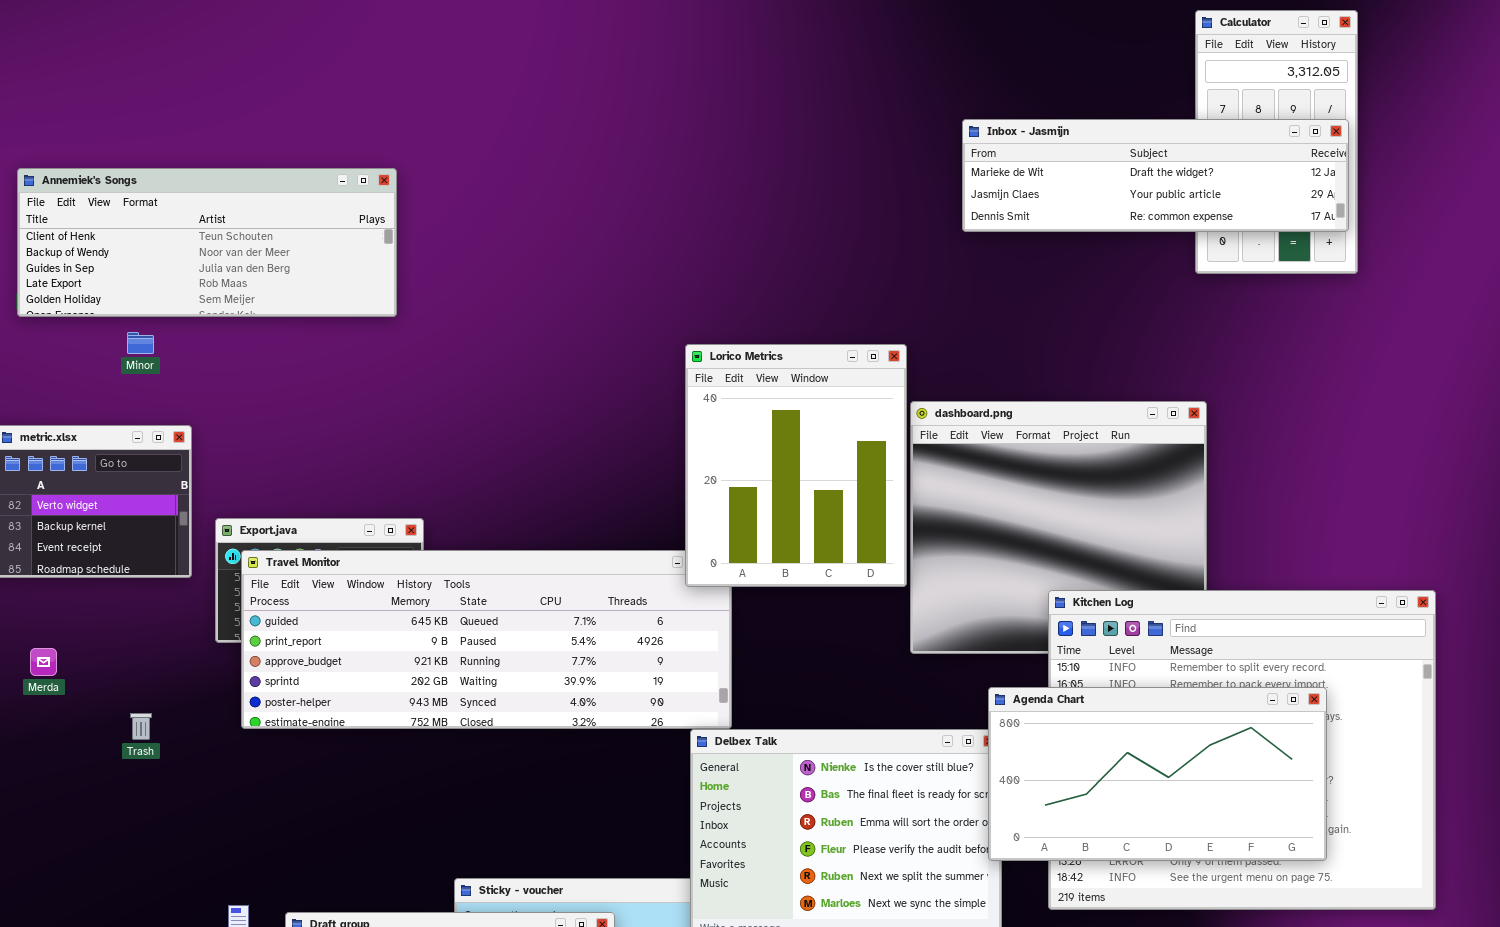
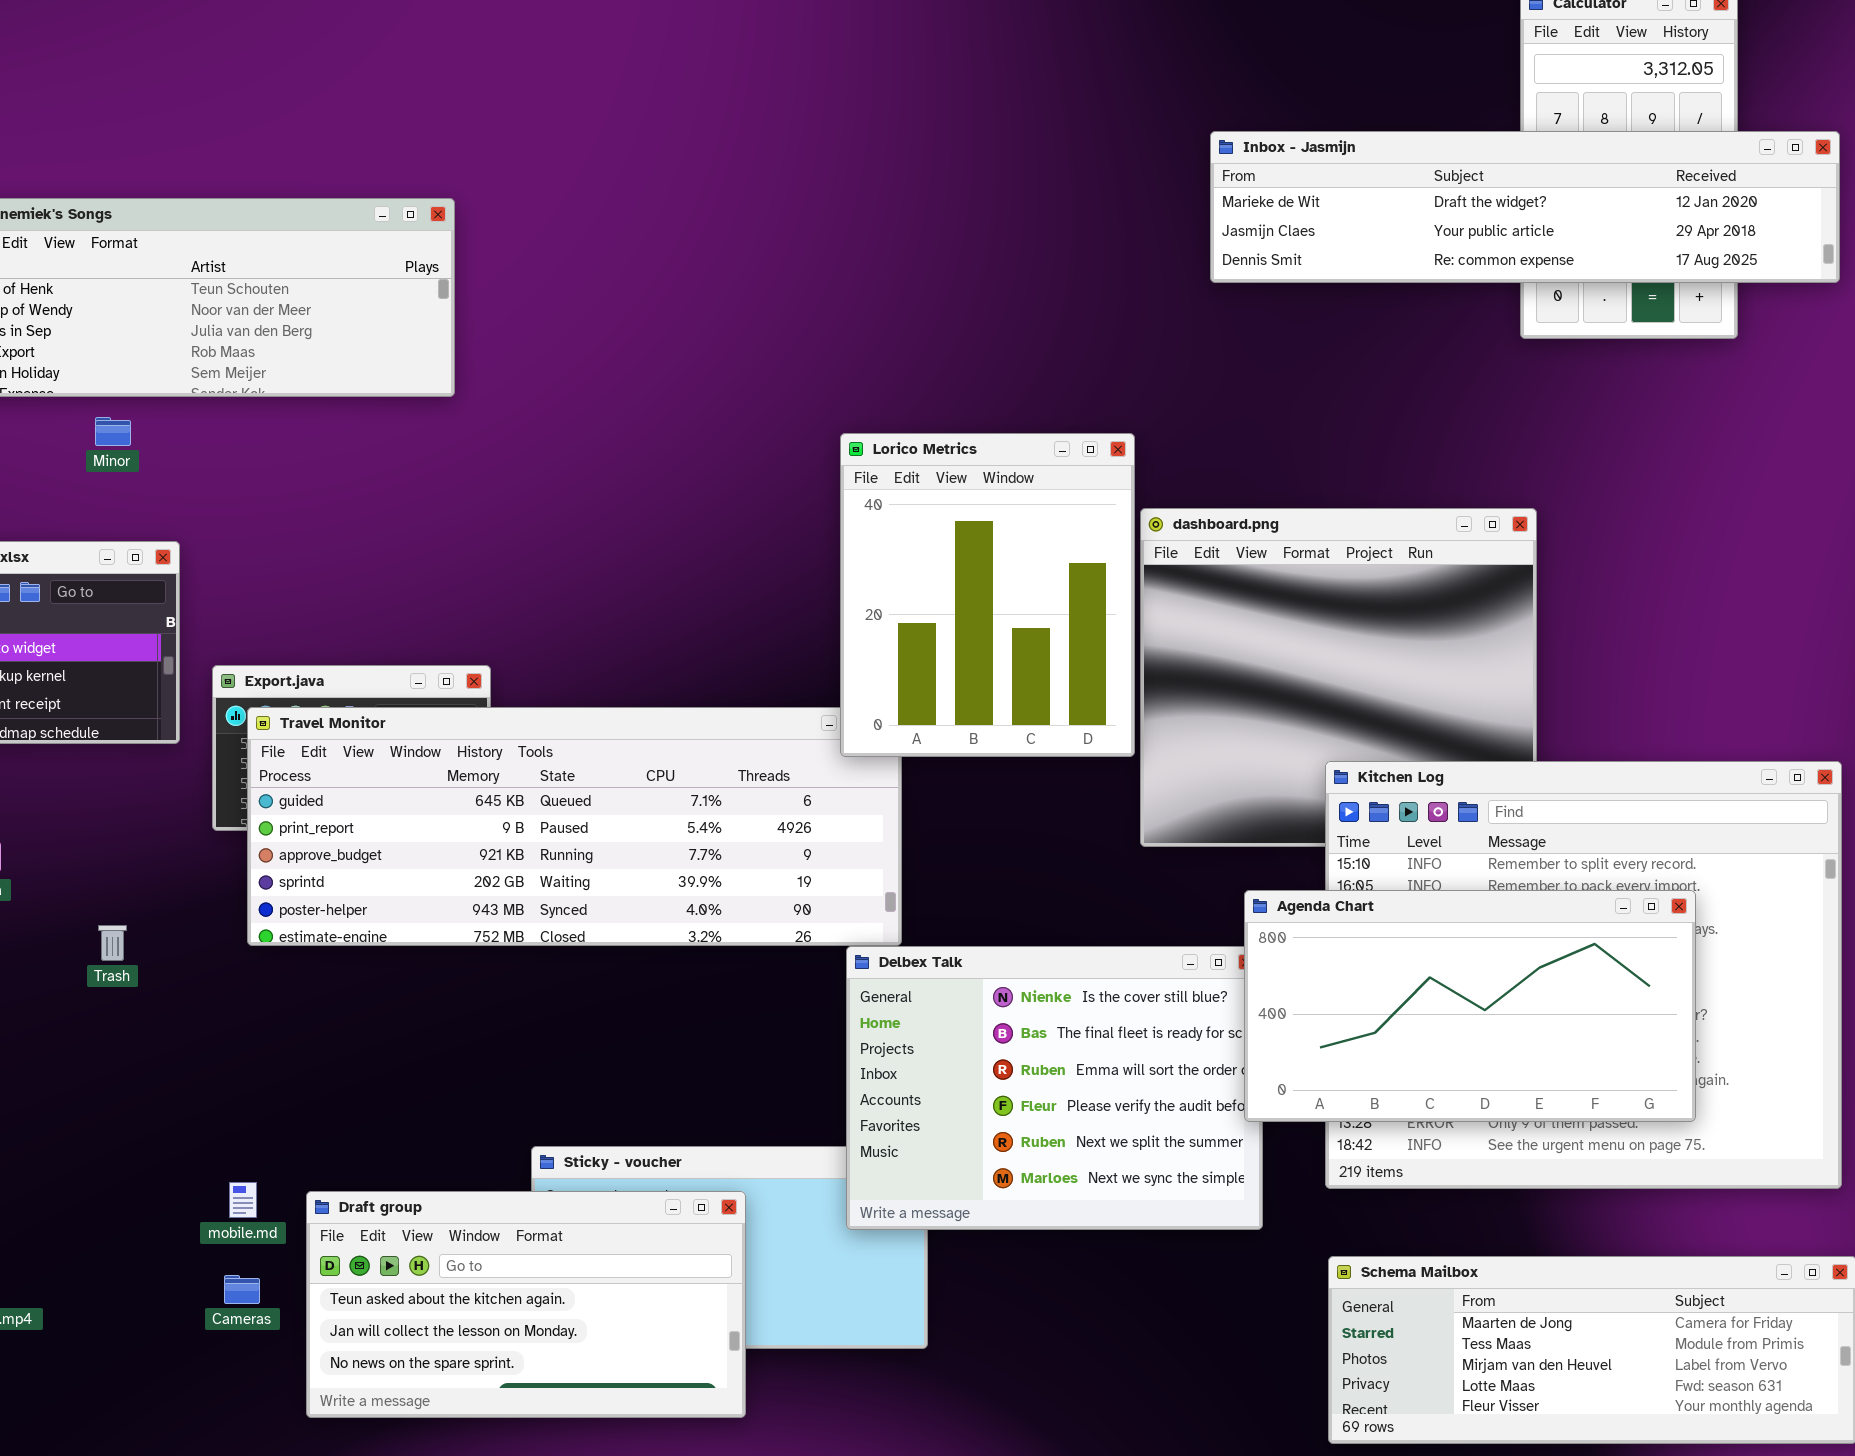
Inbox - Jasmijn: [962,119,1349,232] -> [1210,131,1840,283], resized

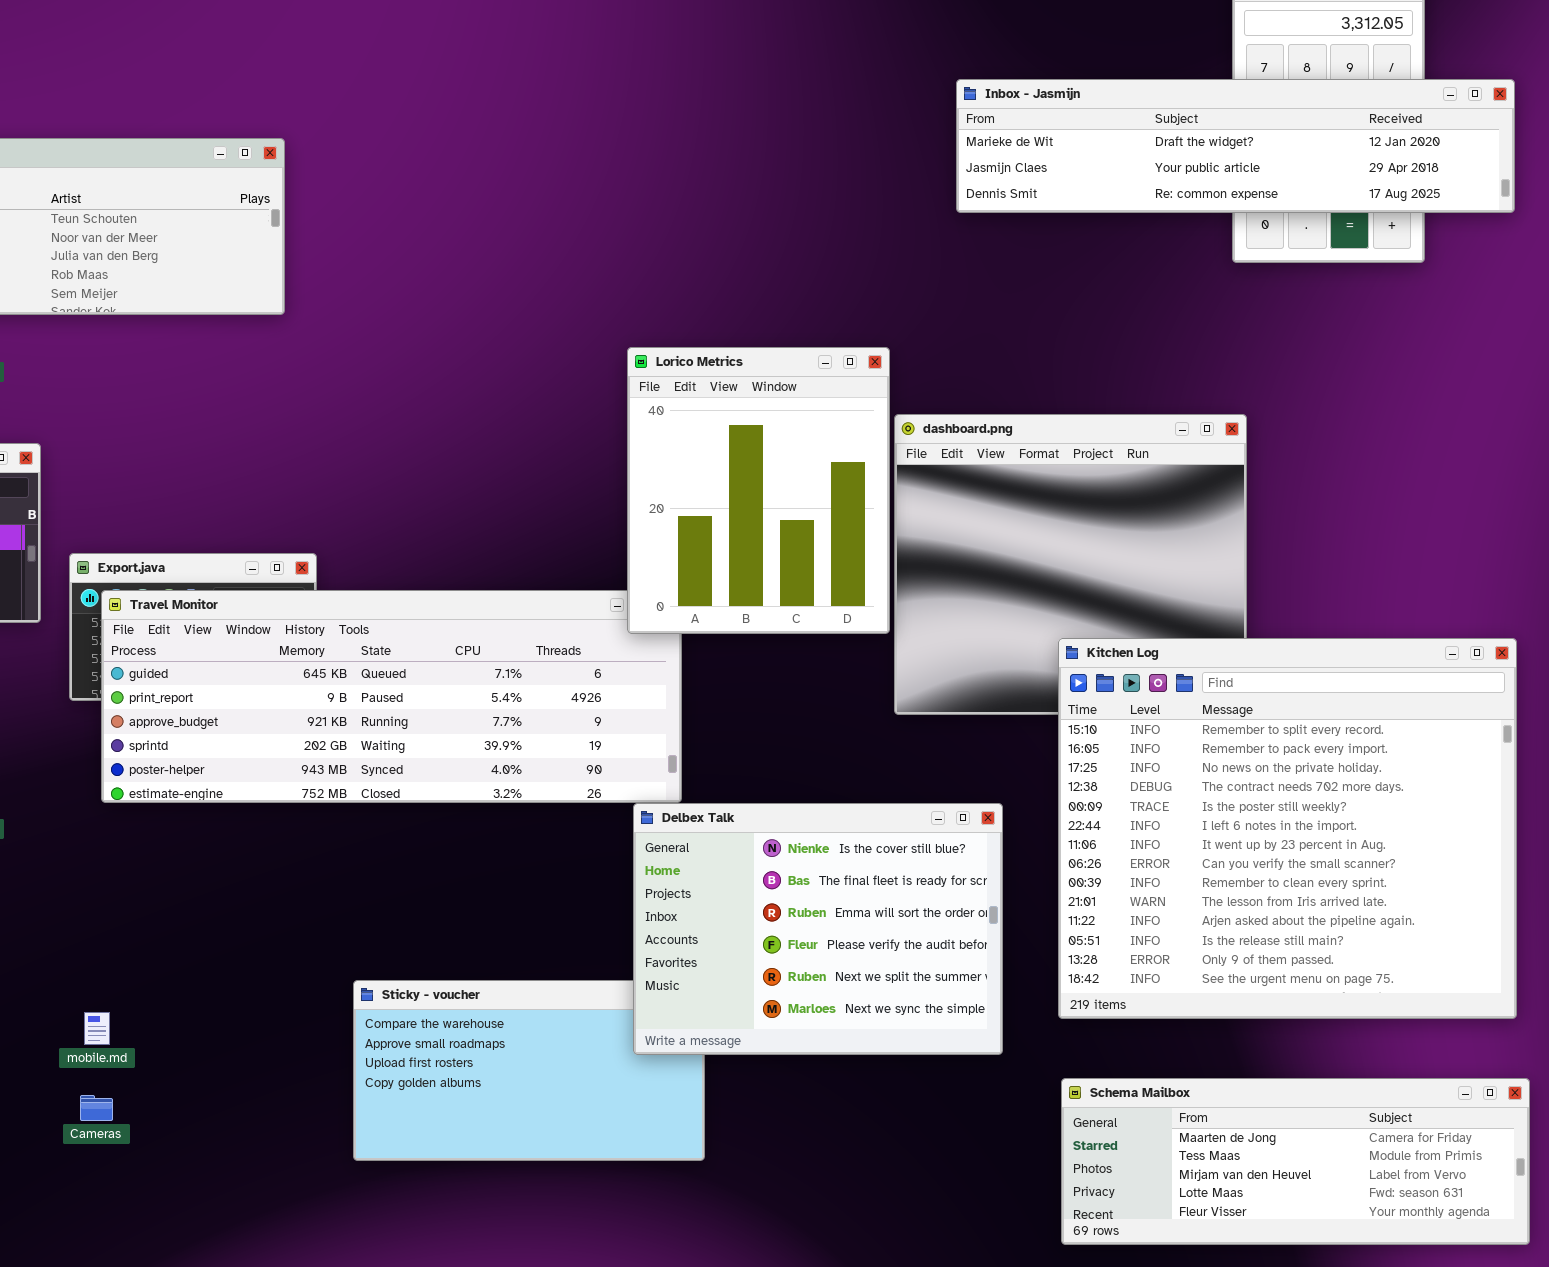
Agenda Chart: [1244,890,1696,1122] -> none, closed
Draft group: [306,1191,746,1418] -> none, closed

